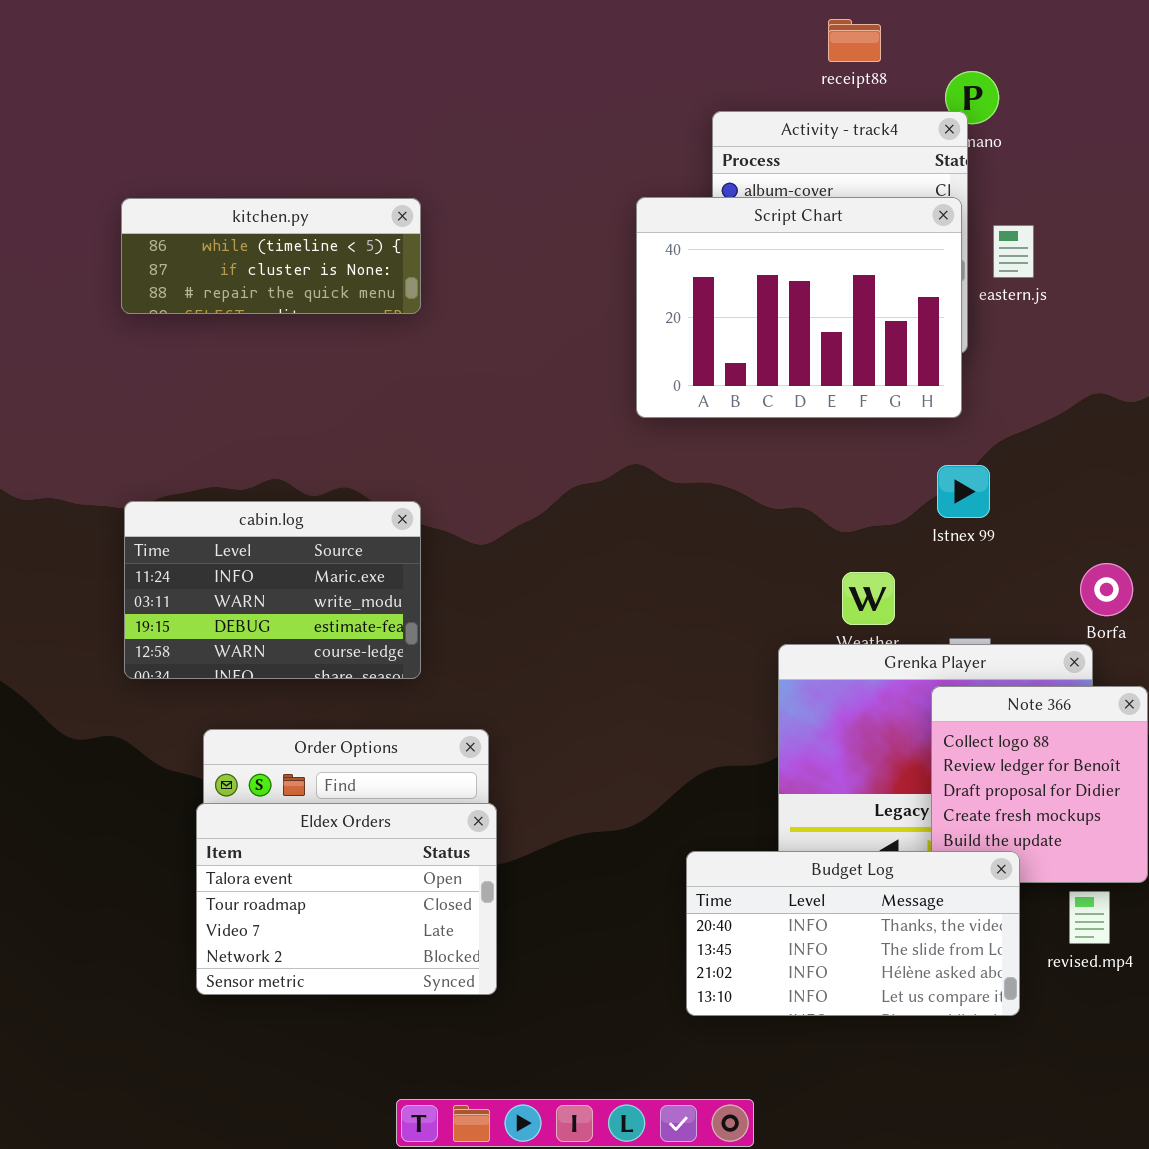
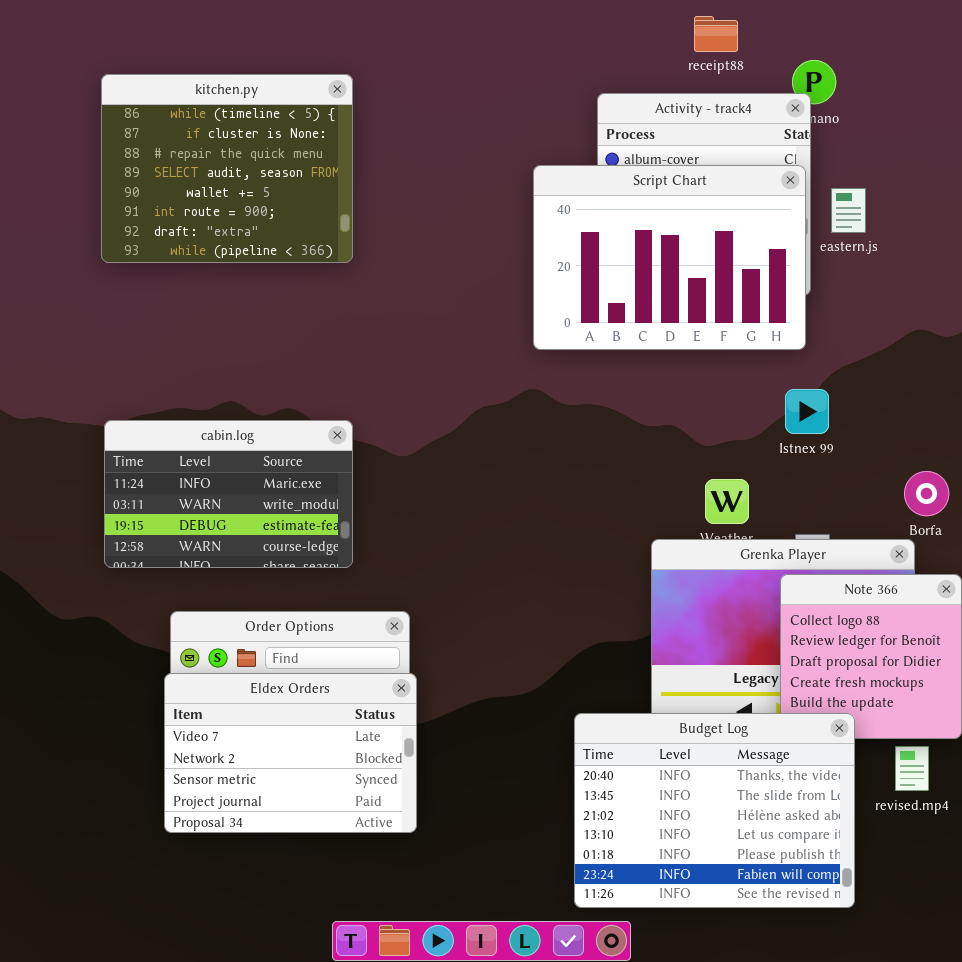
kitchen.py: [121,198,421,314] -> [101,74,353,263], resized
Eldex Orders: [196,803,497,995] -> [164,673,417,833], scrolled down 2 rows
Budget Log: [686,851,1020,1016] -> [574,713,855,908], resized

